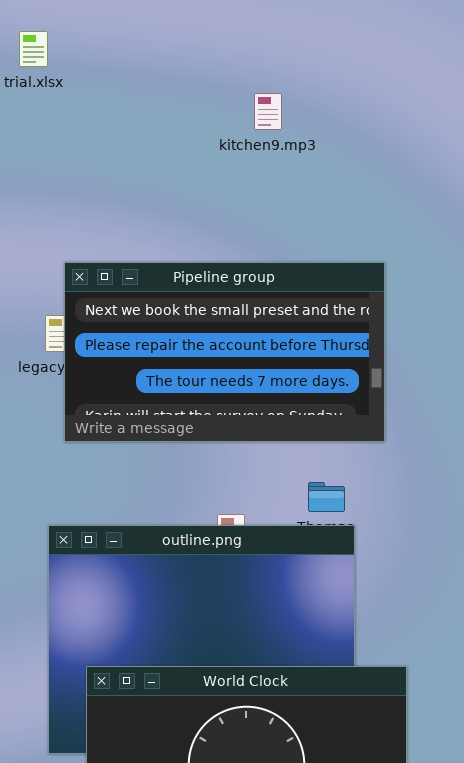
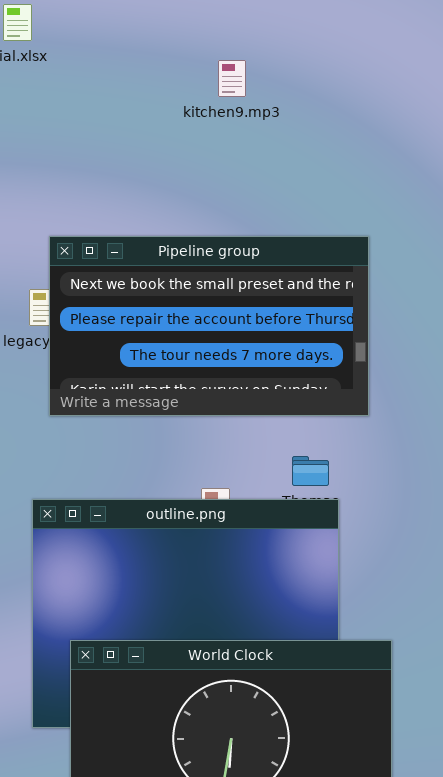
kitchen9.mp3: [254,93,282,130] -> [218,60,246,97], moved

